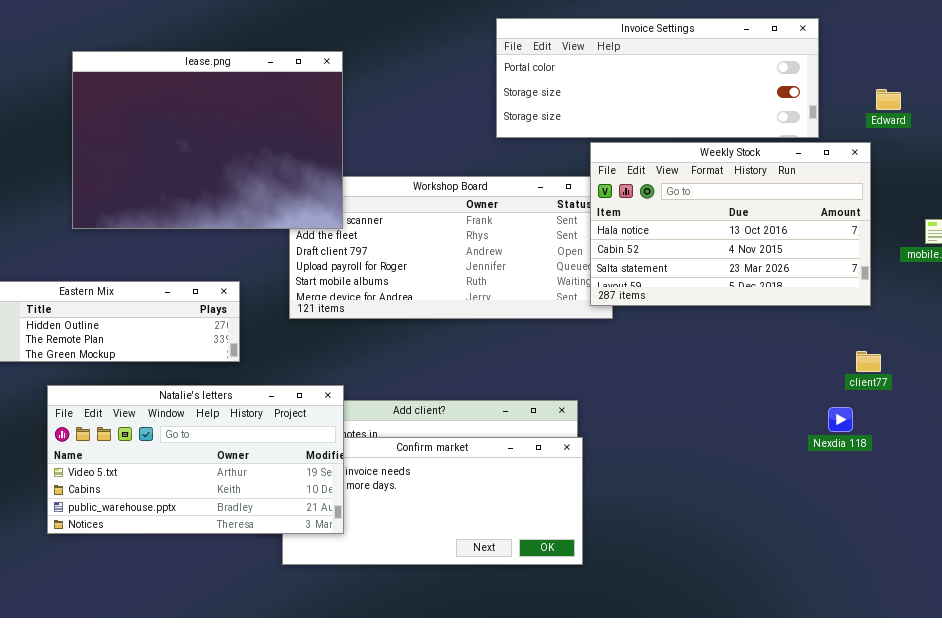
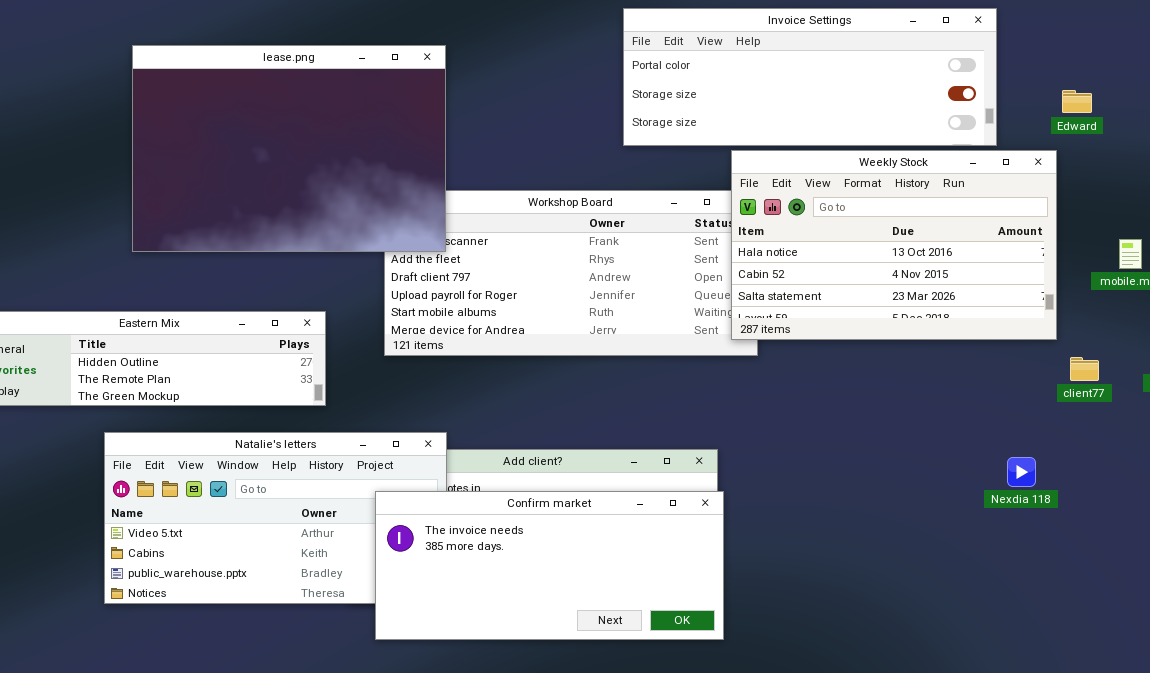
client77: [856,351,881,372] -> [1070,357,1099,381], moved
Confirm market: [282,437,583,565] -> [375,491,724,640], raised

